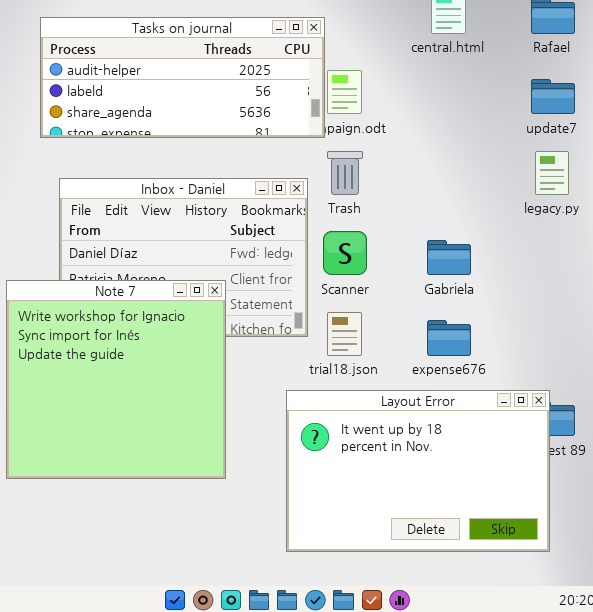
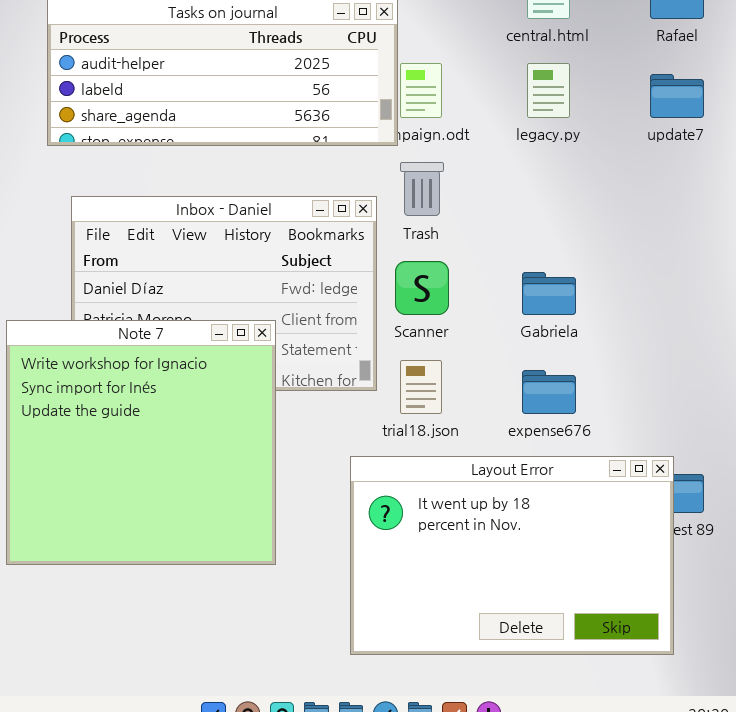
legacy.py: [535,151,569,195] -> [527,63,570,118], moved

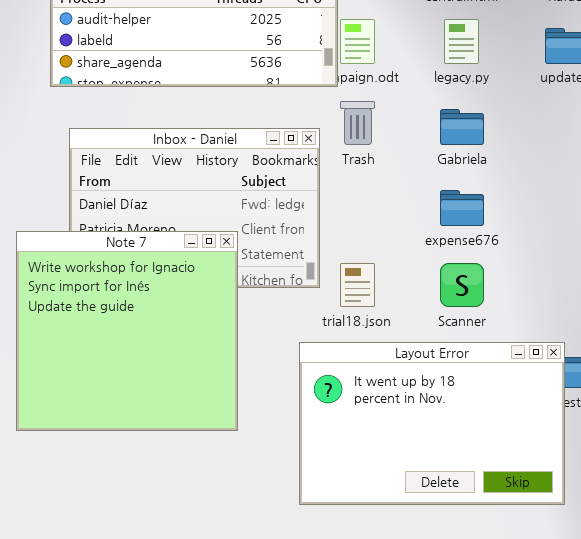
Scanner: [395,261,449,315] -> [440,263,484,307], moved
Gabriela: [522,272,576,315] -> [440,109,484,145], moved
expense676: [522,370,576,414] -> [440,190,484,226], moved

